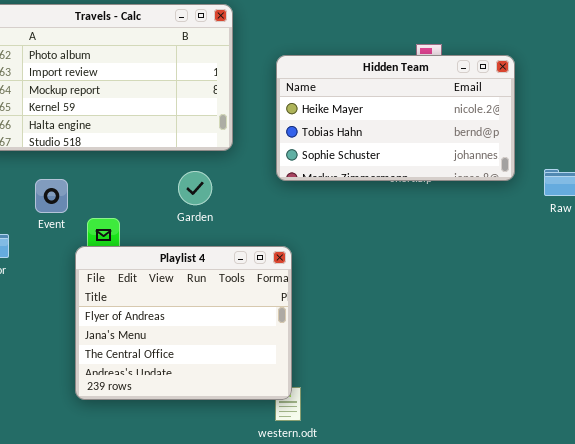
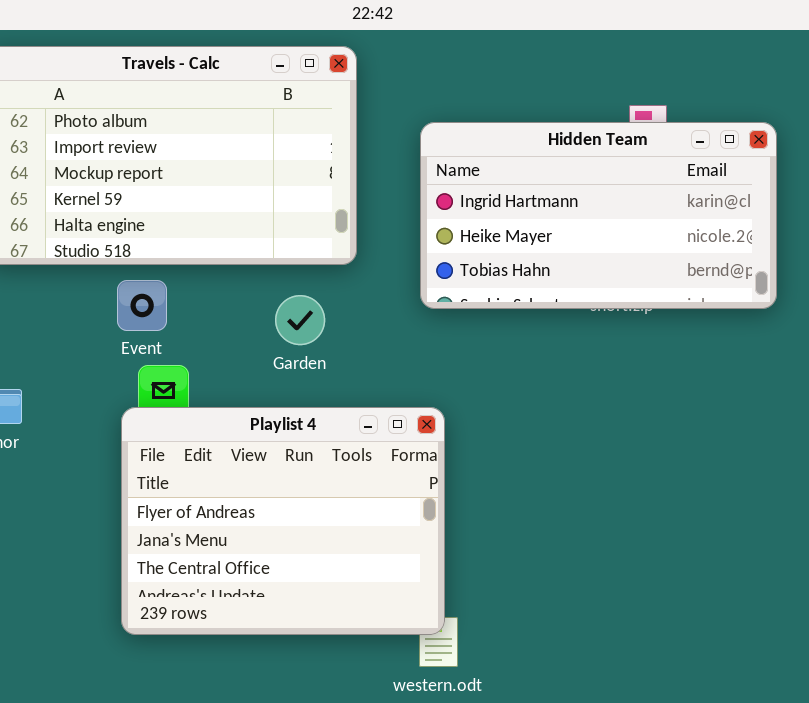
Hidden Team: [276,55,515,181] -> [420,122,777,309], scrolled up 1 row
Event: [35,179,68,213] -> [117,280,167,331], moved

